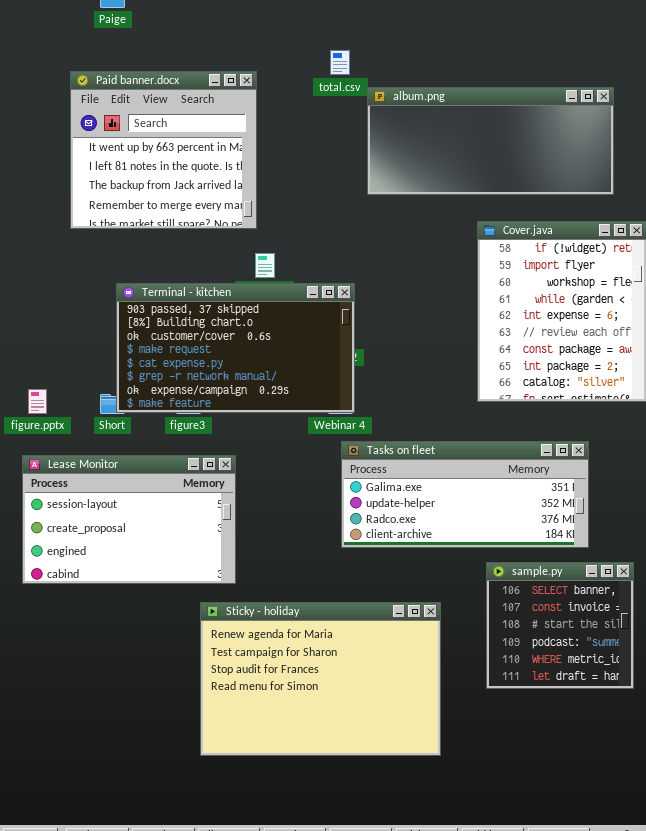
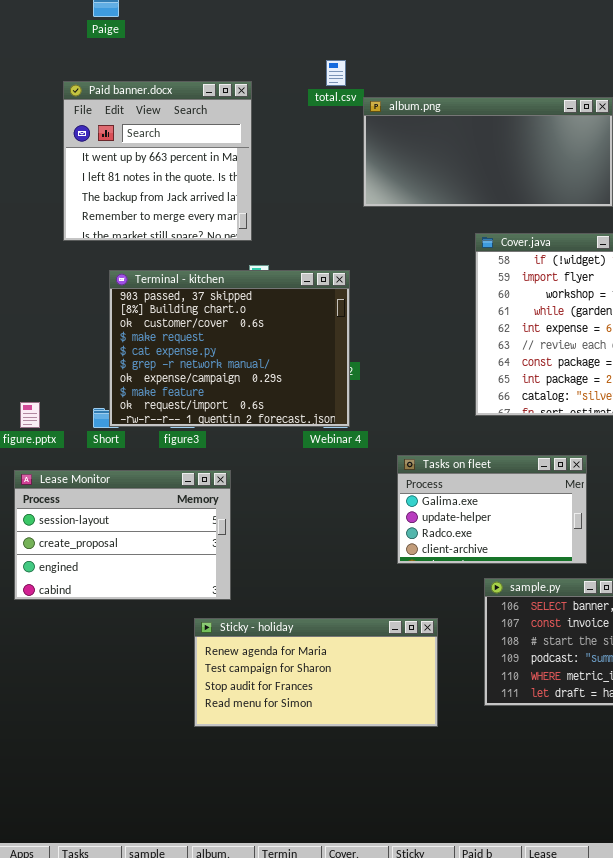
Terminal - kitchen: [116,283,355,413] -> [109,270,350,427], resized
Tasks on fleet: [341,441,589,548] -> [397,455,587,564], resized
Sticky - holiday: [200,602,441,756] -> [194,618,438,727], resized

